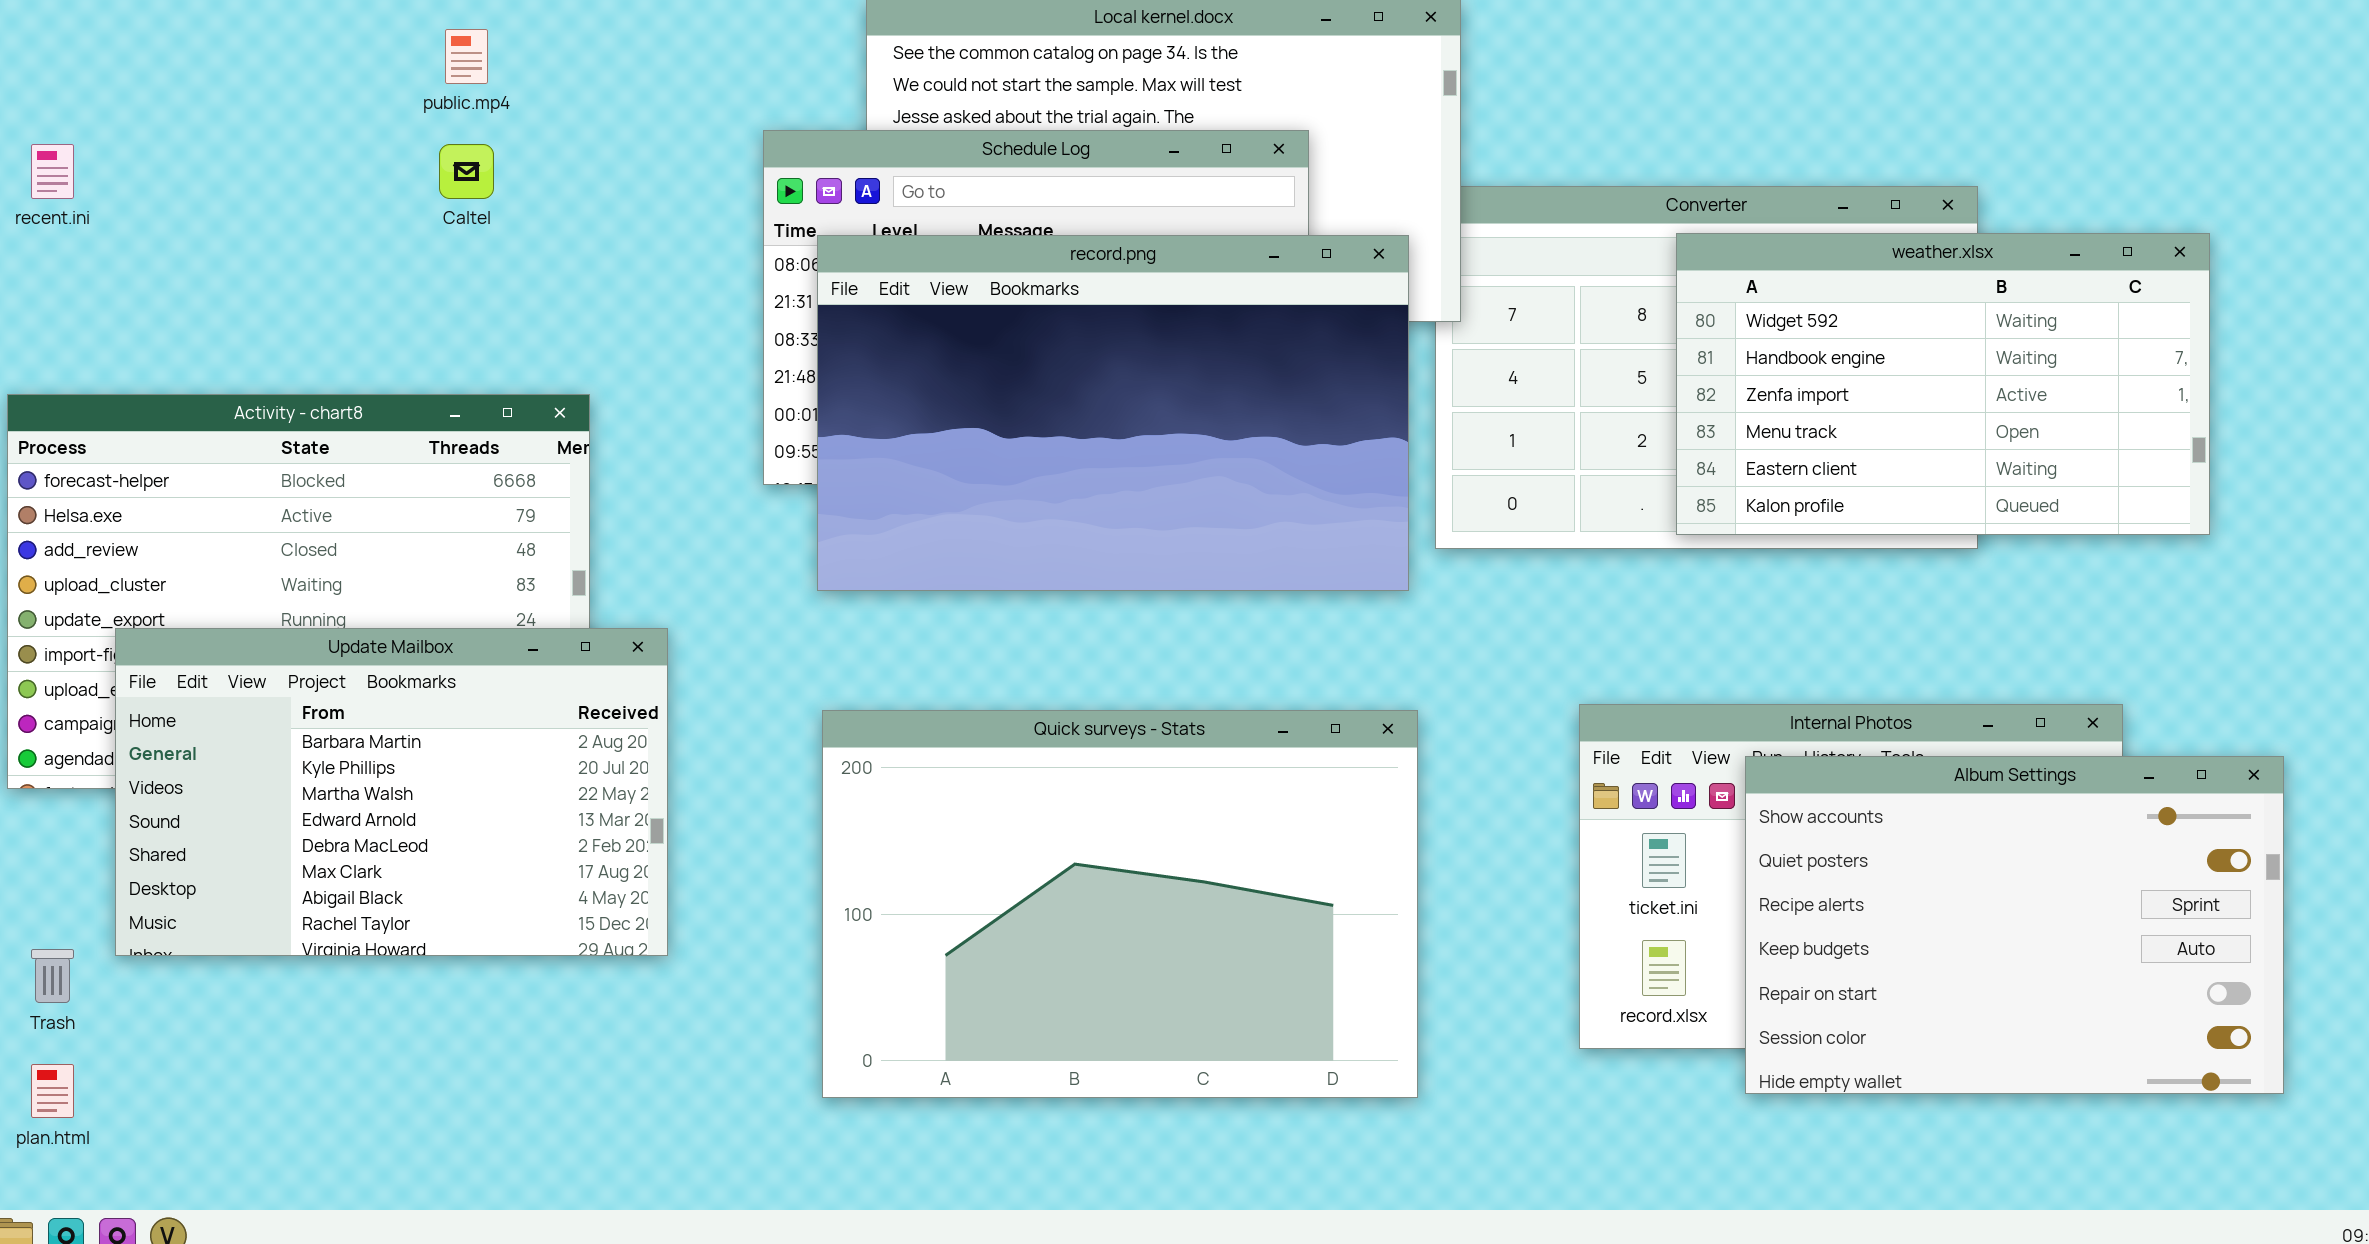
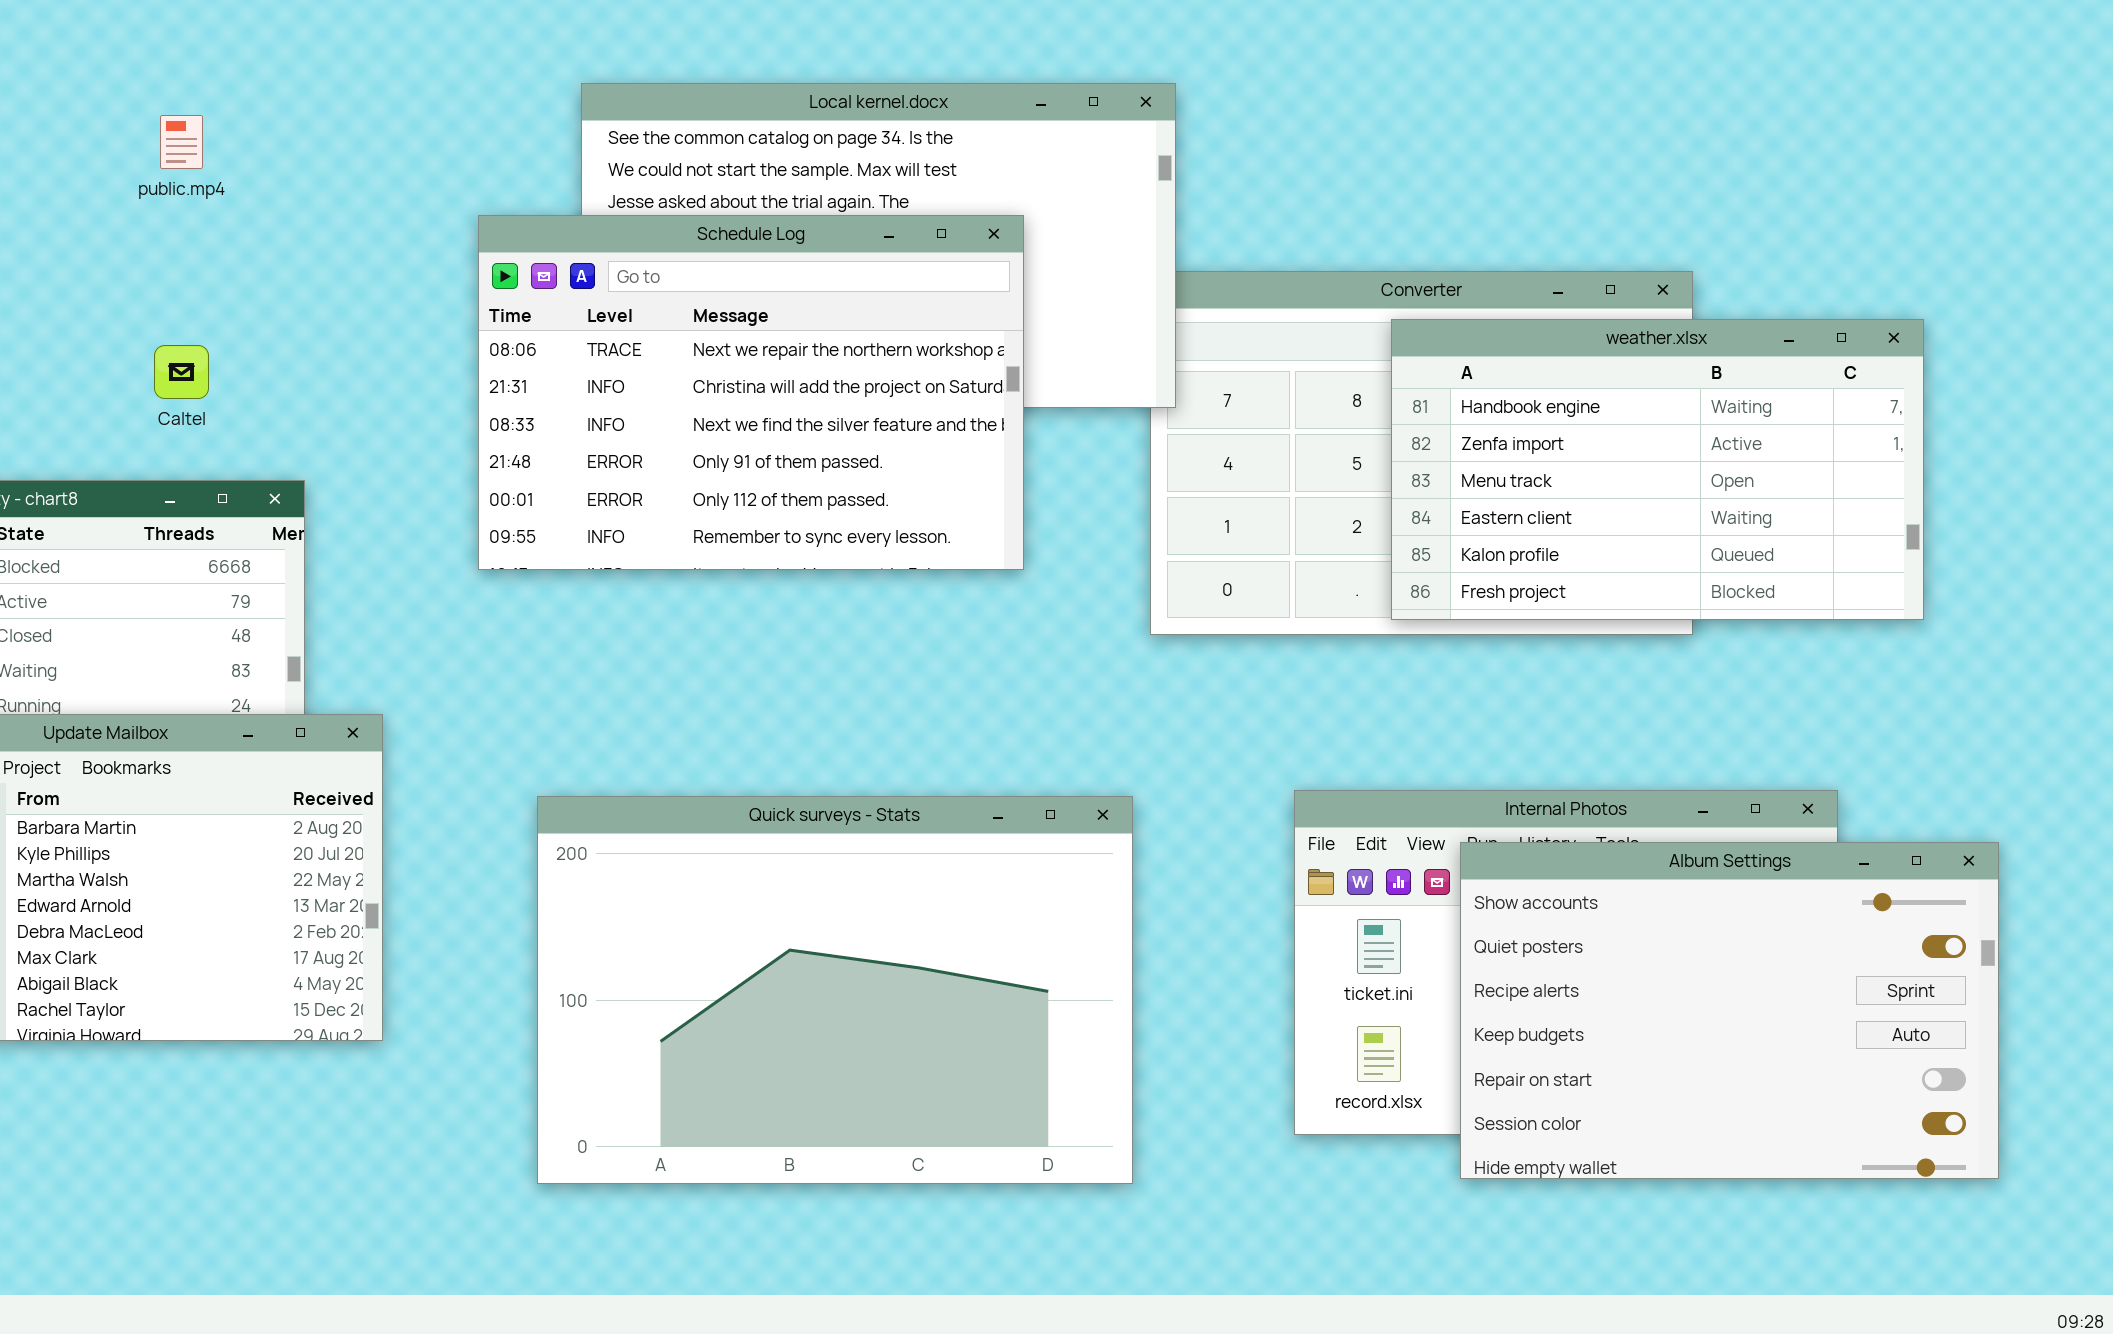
Caltel: [439,144,494,199] -> [154,345,209,399], moved
weather.xlsx: [1676,233,2210,535] -> [1391,319,1924,620], scrolled down 1 row
record.png: [817,235,1409,591] -> none, closed

